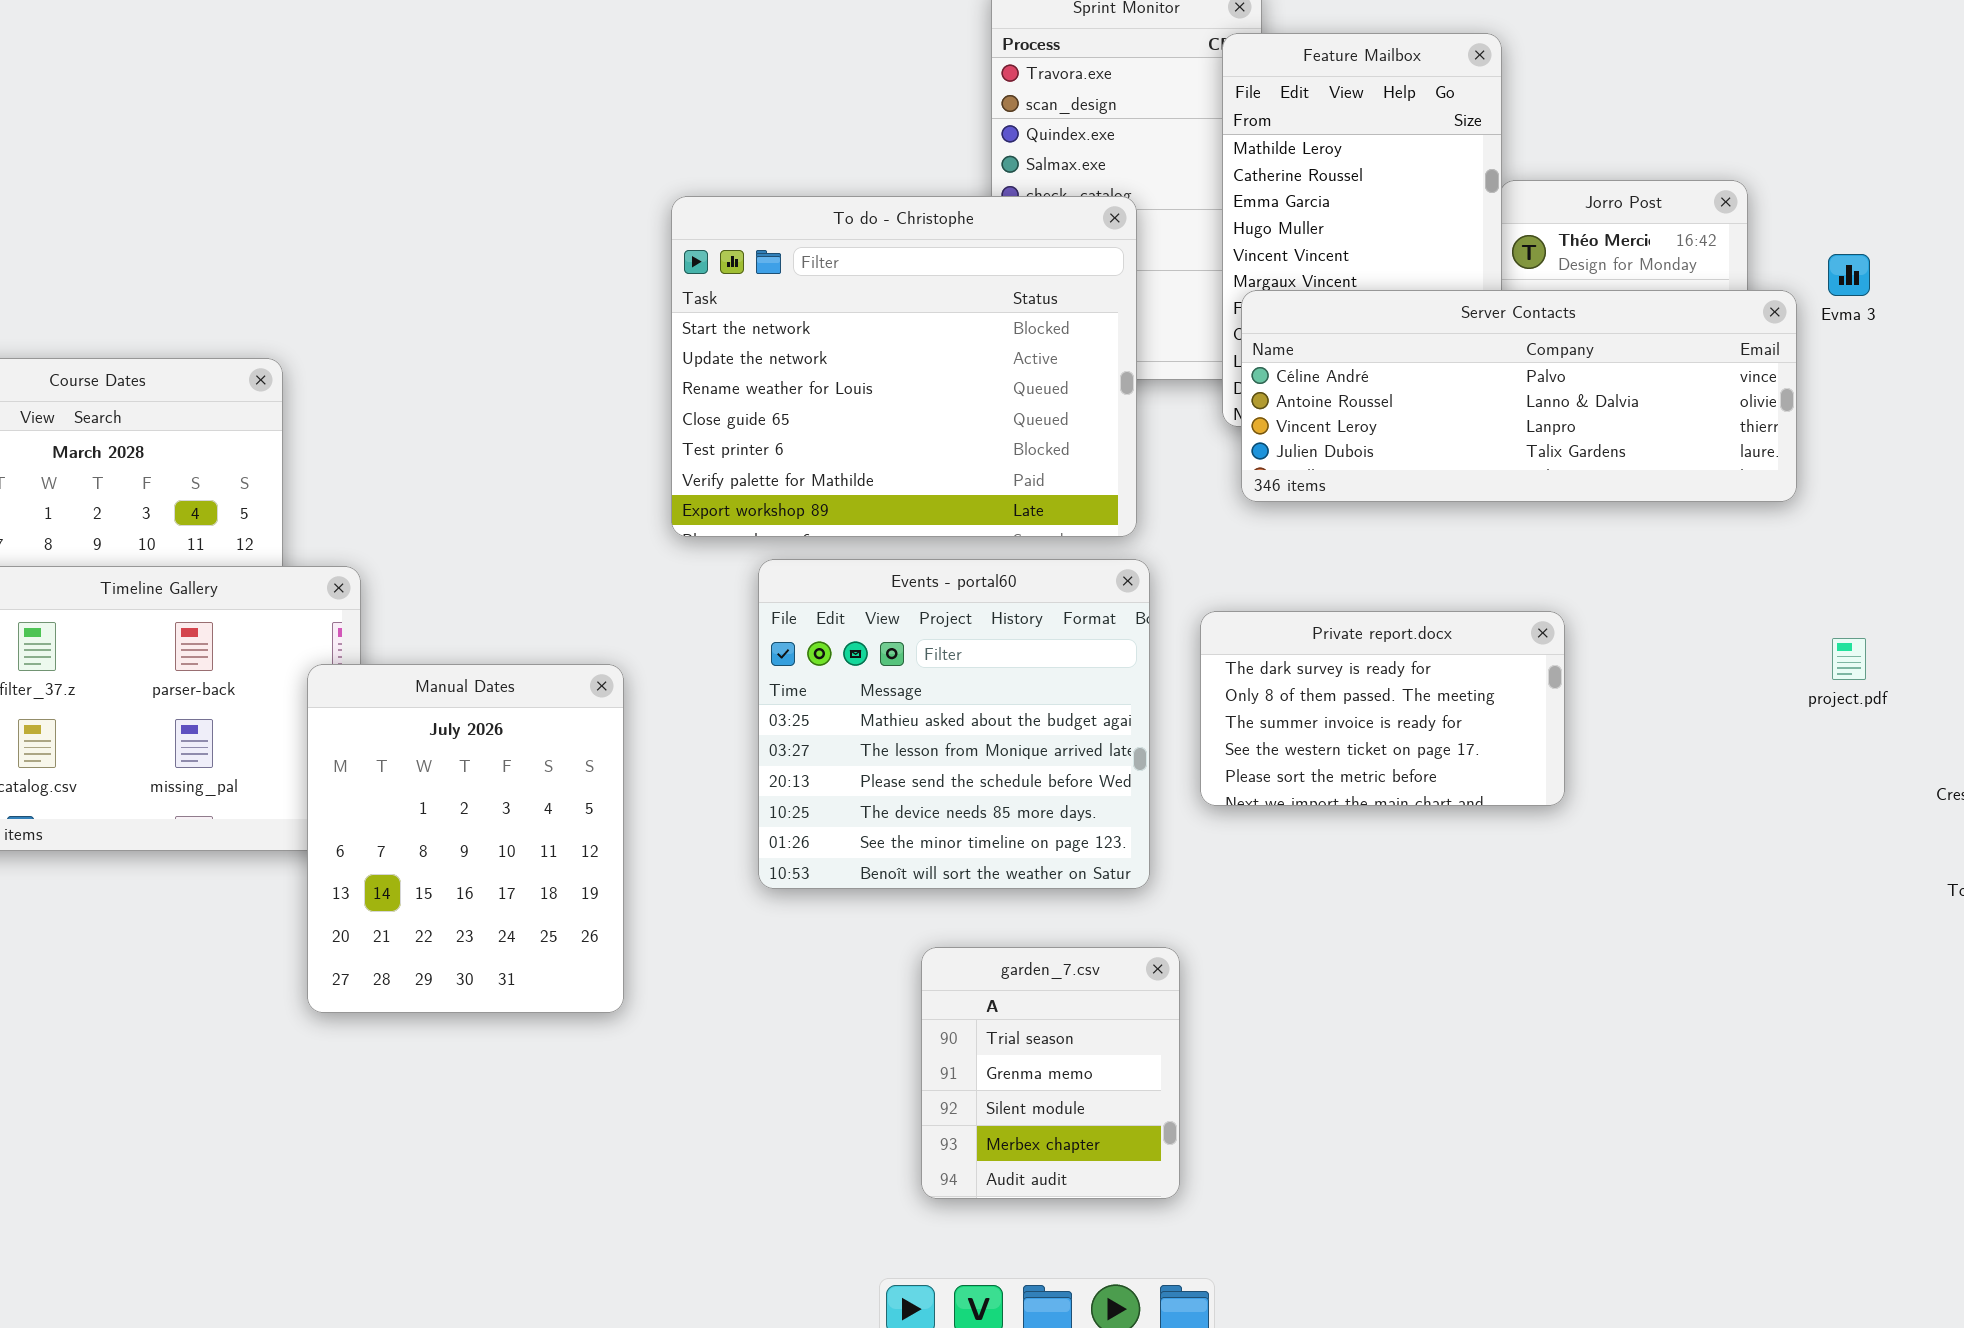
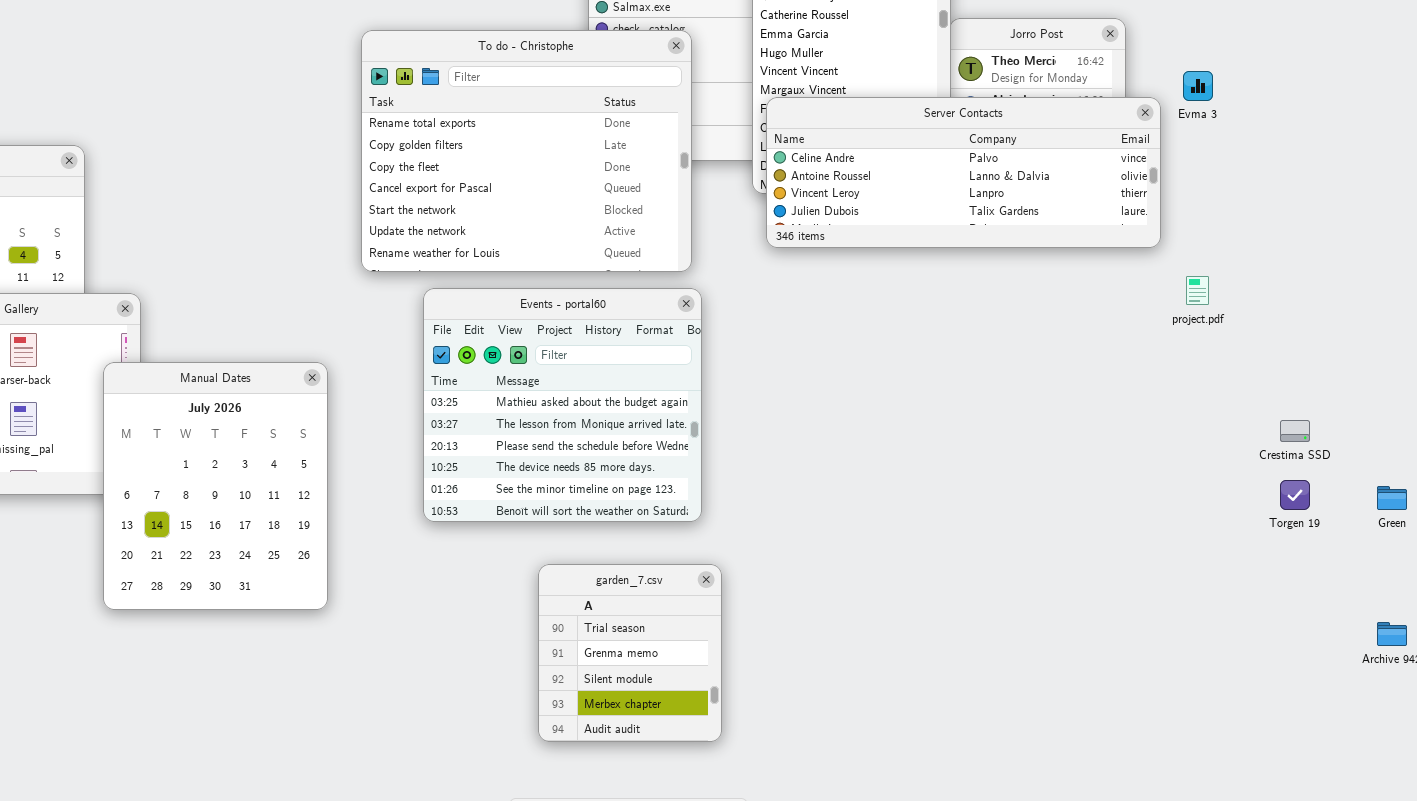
To do - Christophe: [671,196,1137,537] -> [361,30,692,272], scrolled up 4 rows
Private report.docx: [1200,611,1565,806] -> none, closed
project.pdf: [1832,638,1866,680] -> [1186,276,1209,305], moved

